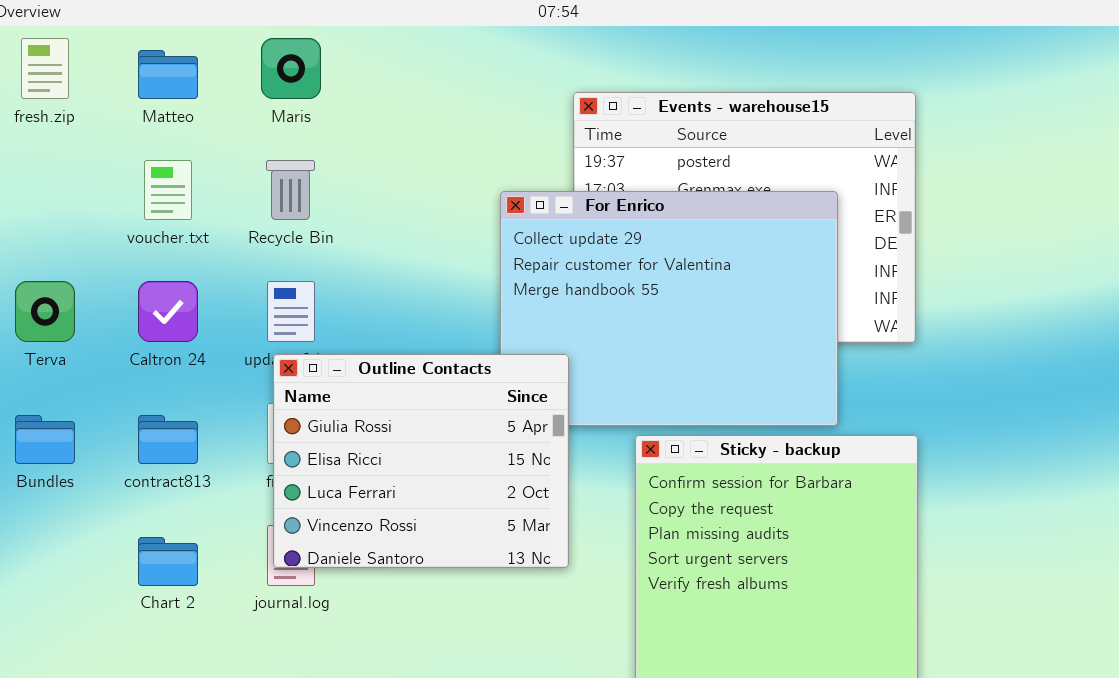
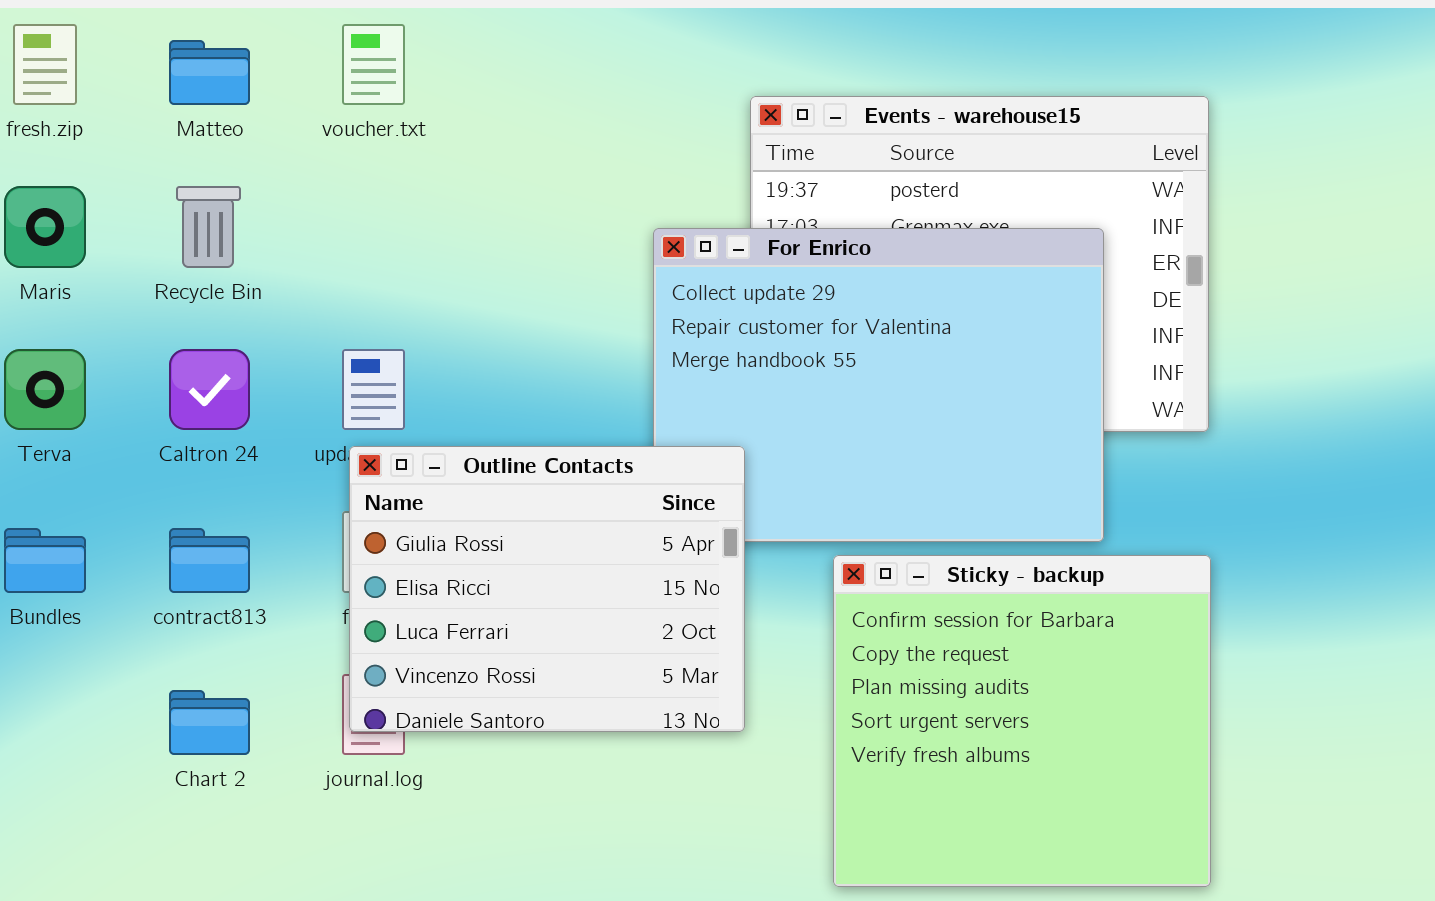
Maris: [261,38,321,99] -> [4,186,86,268], moved
voucher.txt: [144,160,192,220] -> [342,24,405,105], moved
Recycle Bin: [266,160,315,220] -> [176,186,241,268], moved

